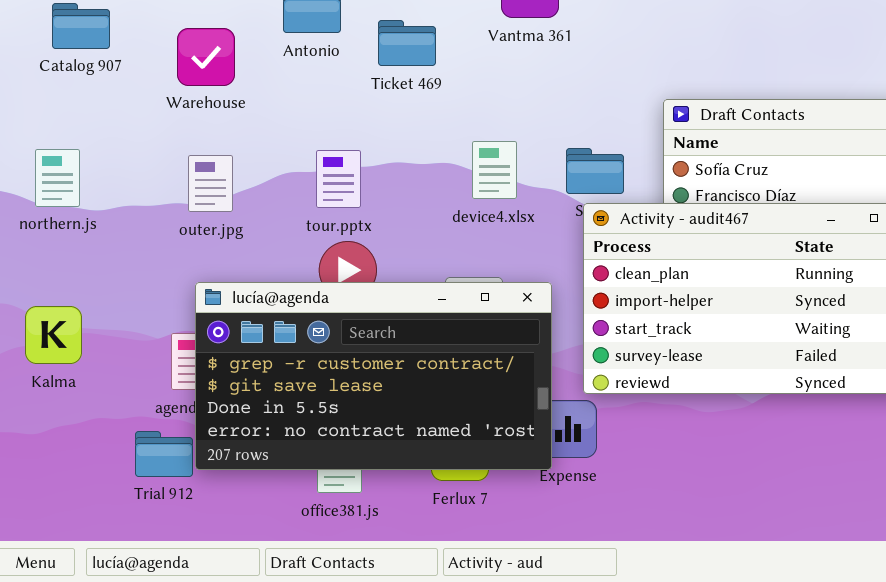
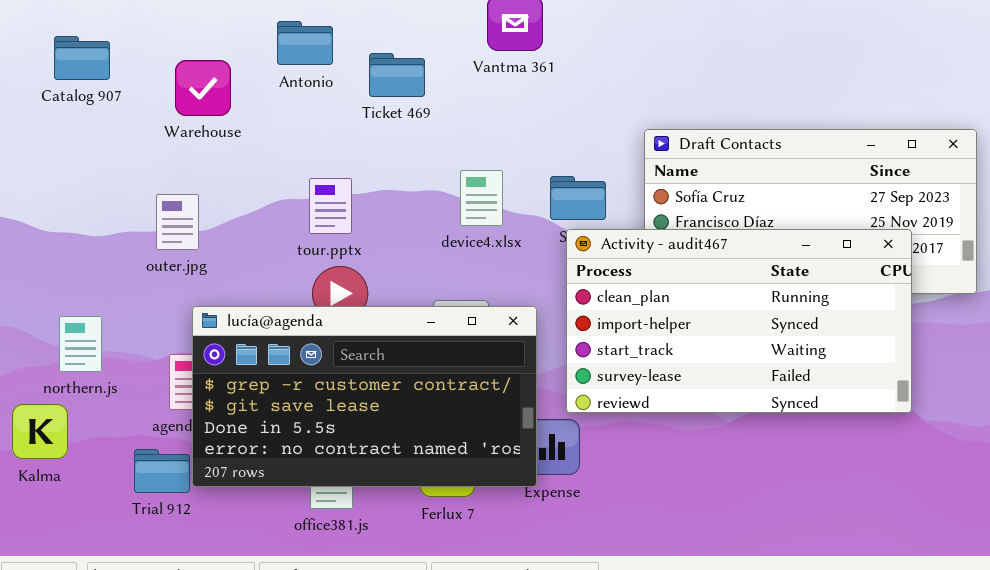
northern.js: [35,149,80,207] -> [59,316,102,372], moved
outer.jpg: [188,155,233,212] -> [156,194,199,250], moved
Kalma: [25,306,82,364] -> [12,404,68,459], moved

